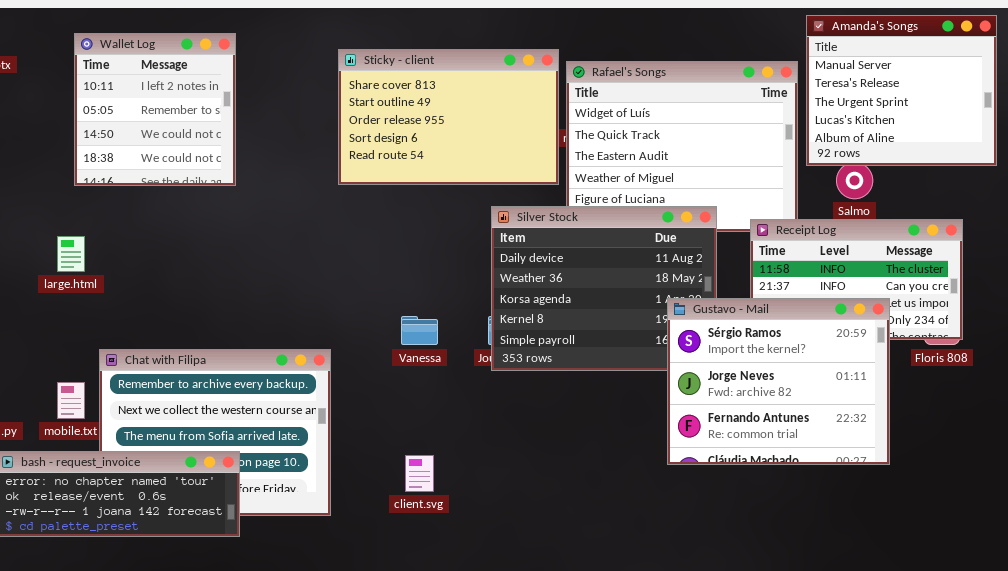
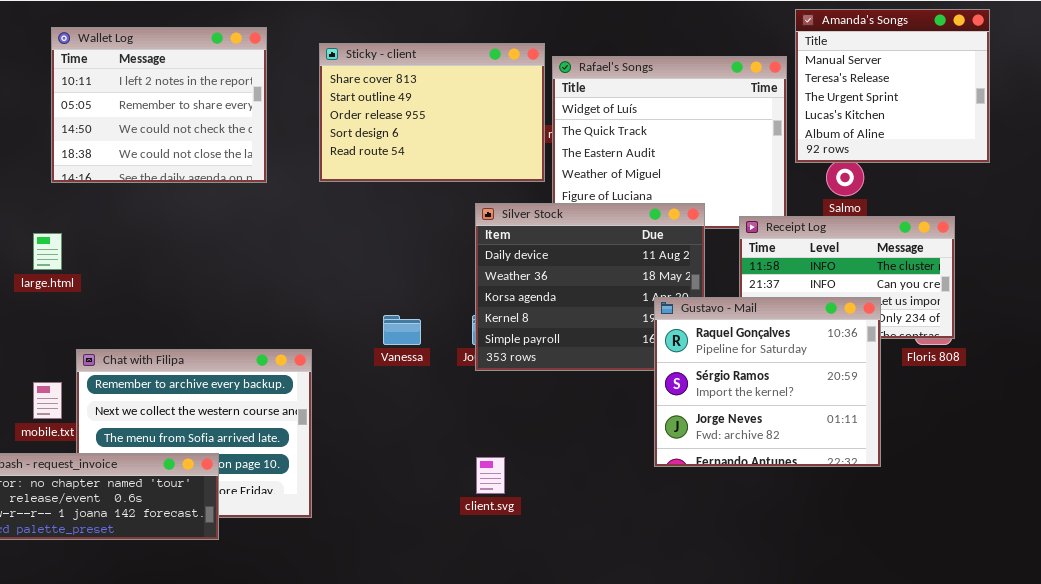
Wallet Log: [74,33,236,186] -> [51,27,267,183], resized
Gustavo - Mail: [667,298,890,465] -> [654,297,881,467], scrolled up 1 row
client.svg: [405,455,434,492] -> [476,457,505,494], moved

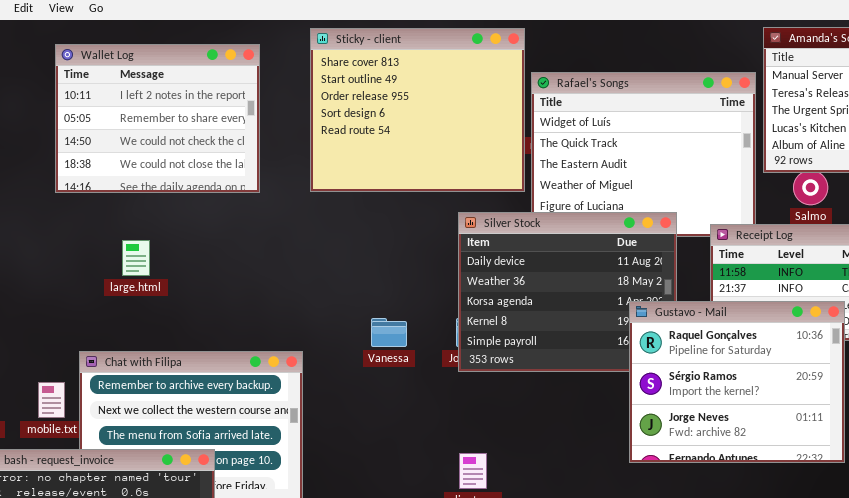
Sticky - client: [319,43,545,182] -> [310,28,525,192], resized
large.html: [33,233,62,270] -> [122,240,150,276], moved

